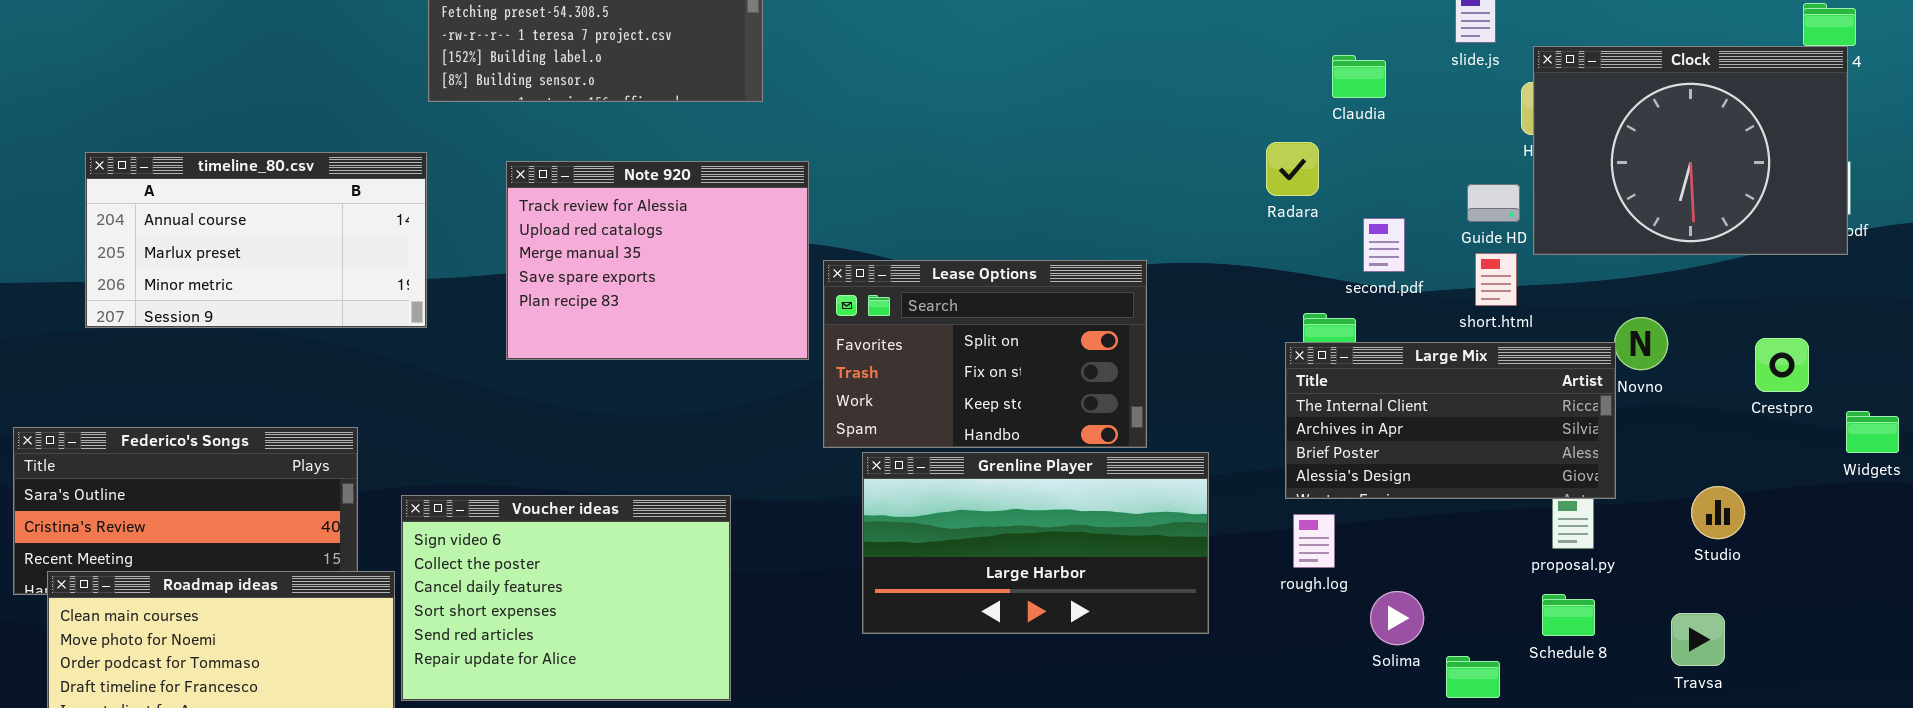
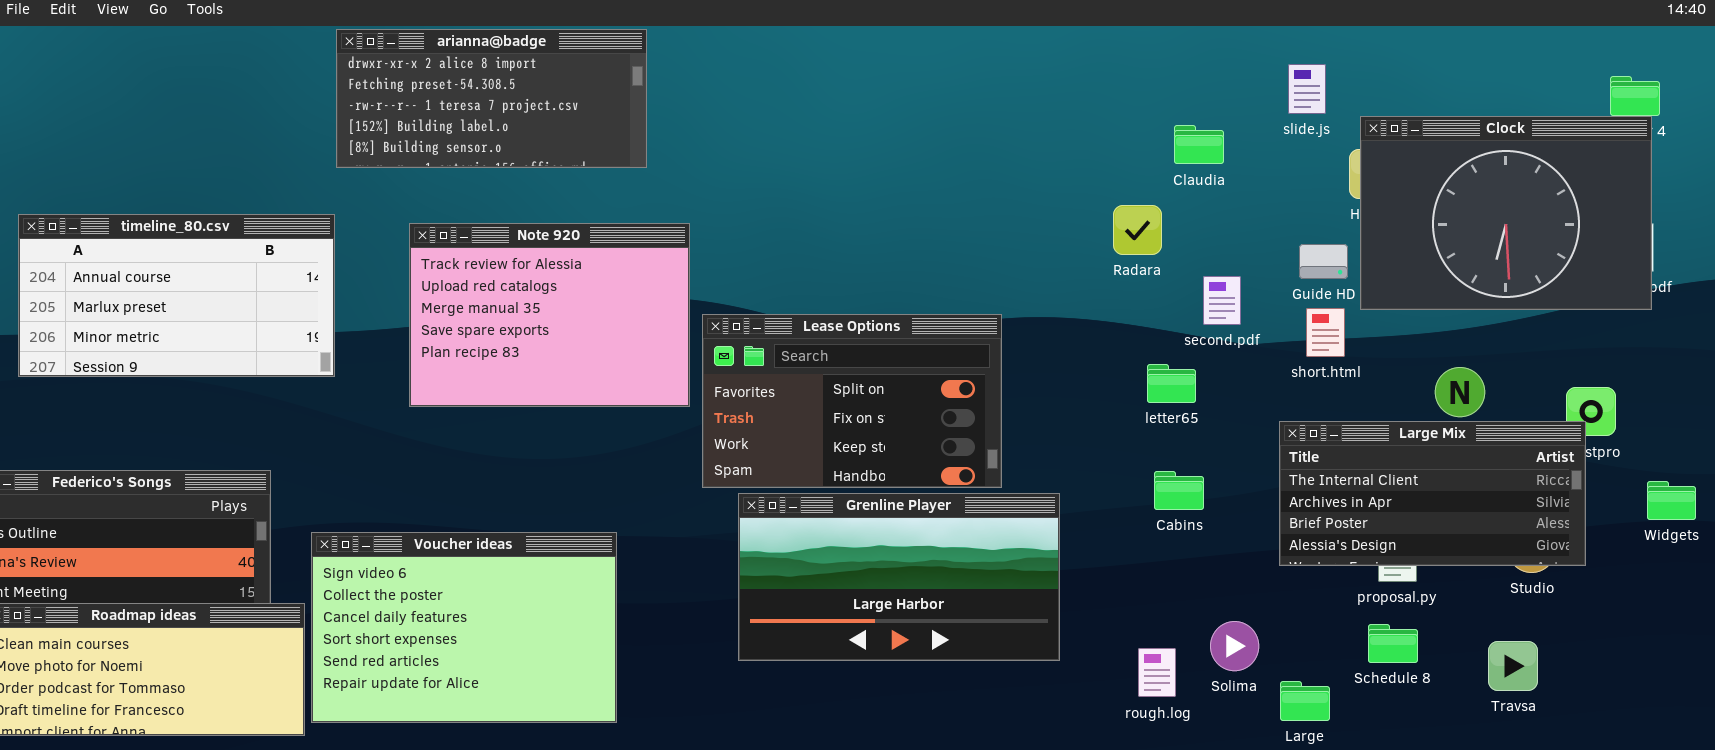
Large Mix: [1285,342,1616,499] -> [1279,421,1586,566], moved
Widgets: [1846,411,1899,453] -> [1647,481,1696,520], moved
rough.log: [1293,514,1335,568] -> [1138,648,1176,697], moved

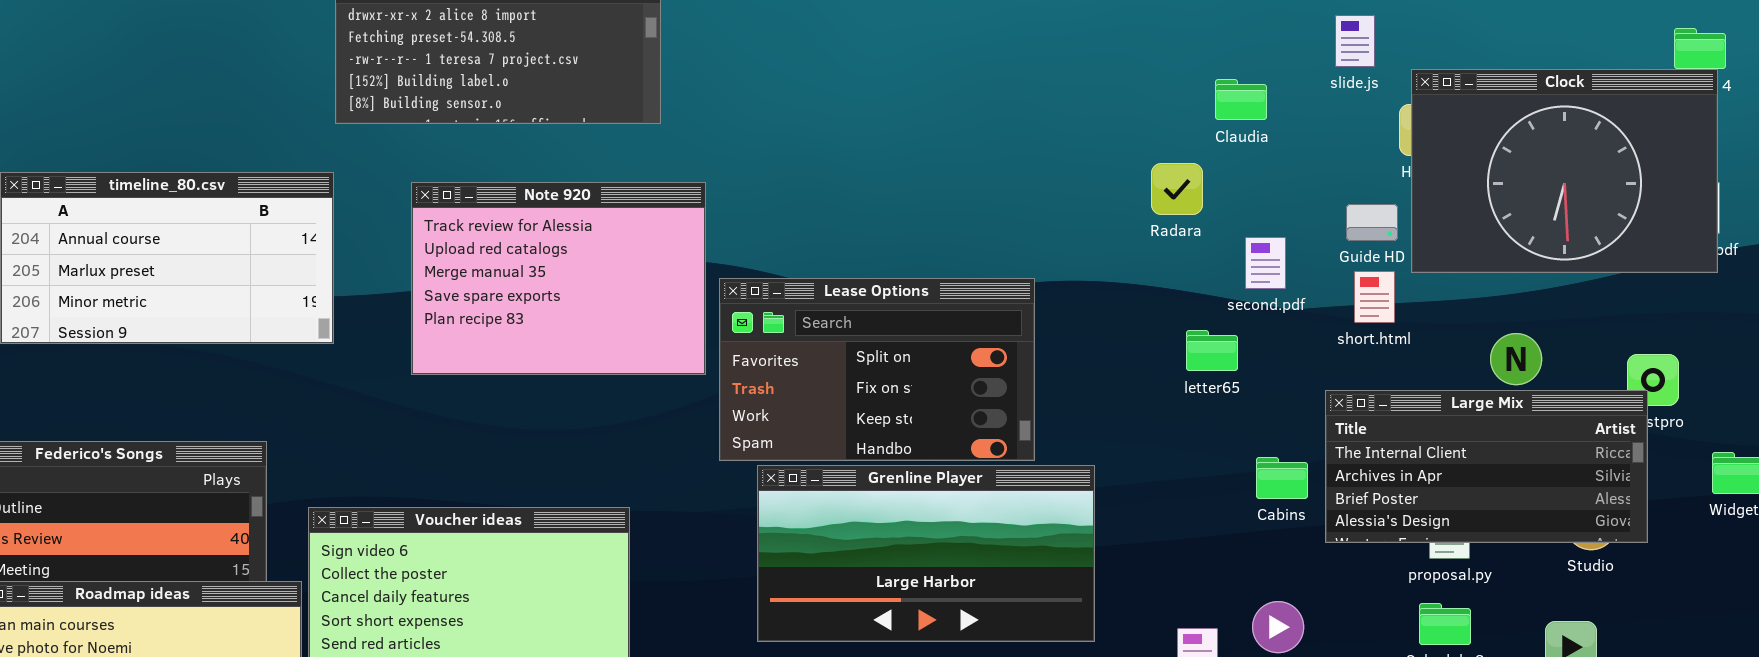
Cabins: [1154,471,1204,510] -> [1256,457,1308,499], moved

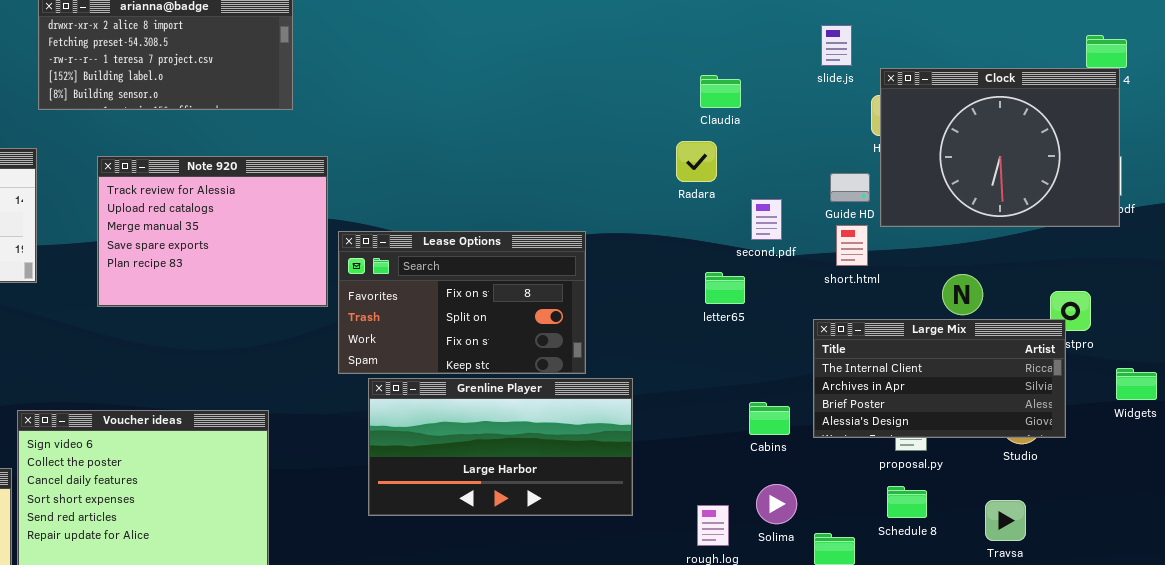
Claudia: [1215,79,1267,120] -> [700,75,741,108], moved
Lease Options: [719,278,1035,461] -> [338,231,586,374], scrolled up 1 row
Cabins: [1256,457,1308,499] -> [749,402,790,435], moved

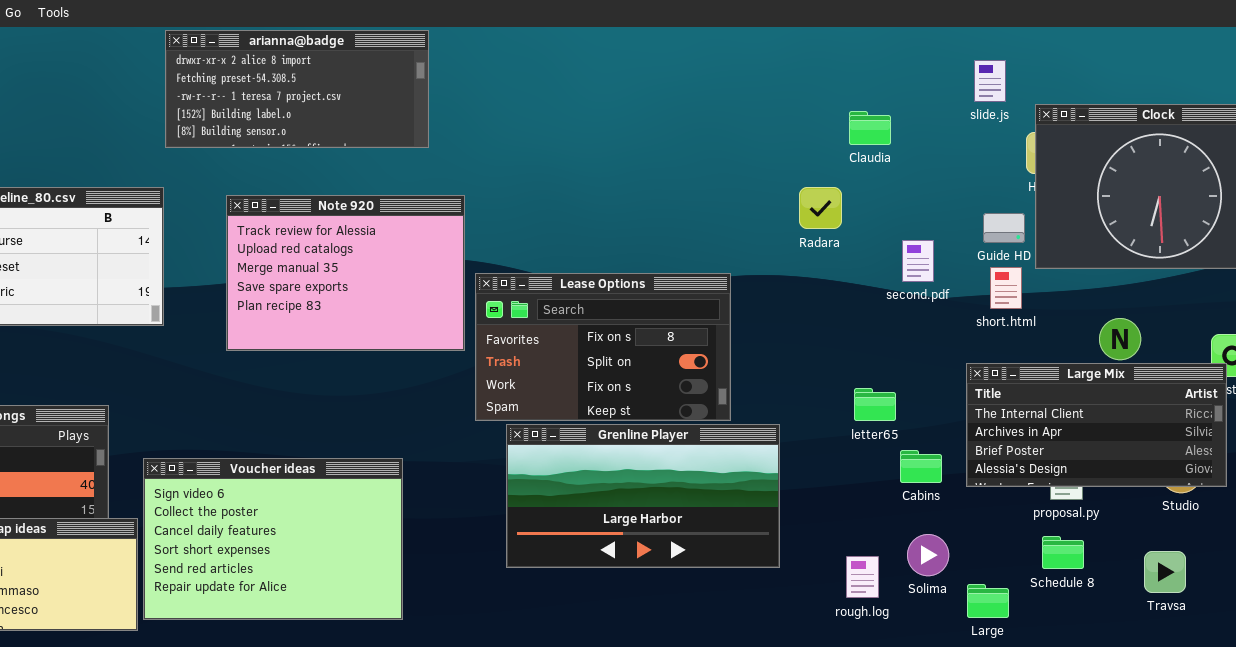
Radara: [676,141,717,182] -> [799,187,842,229], moved
letter65: [705,272,745,304] -> [854,388,896,421], moved

